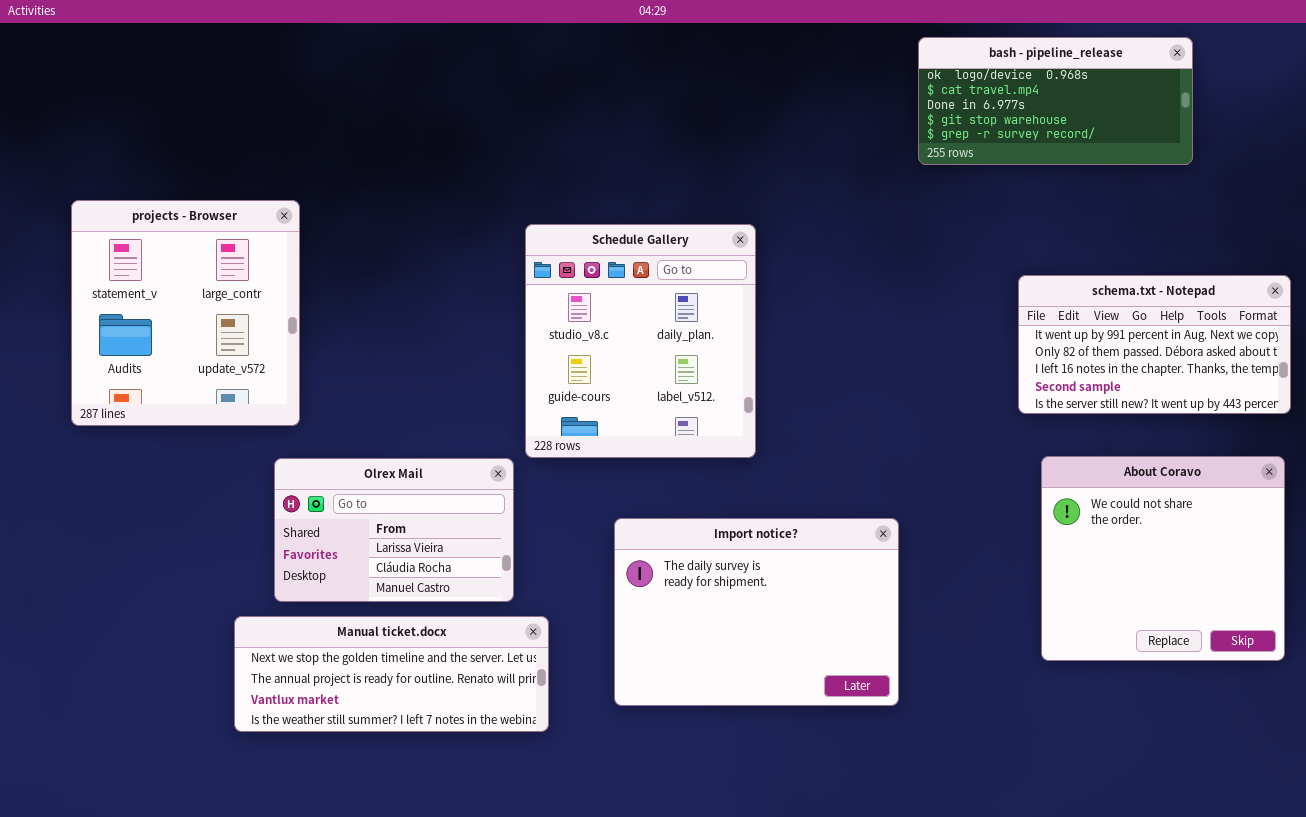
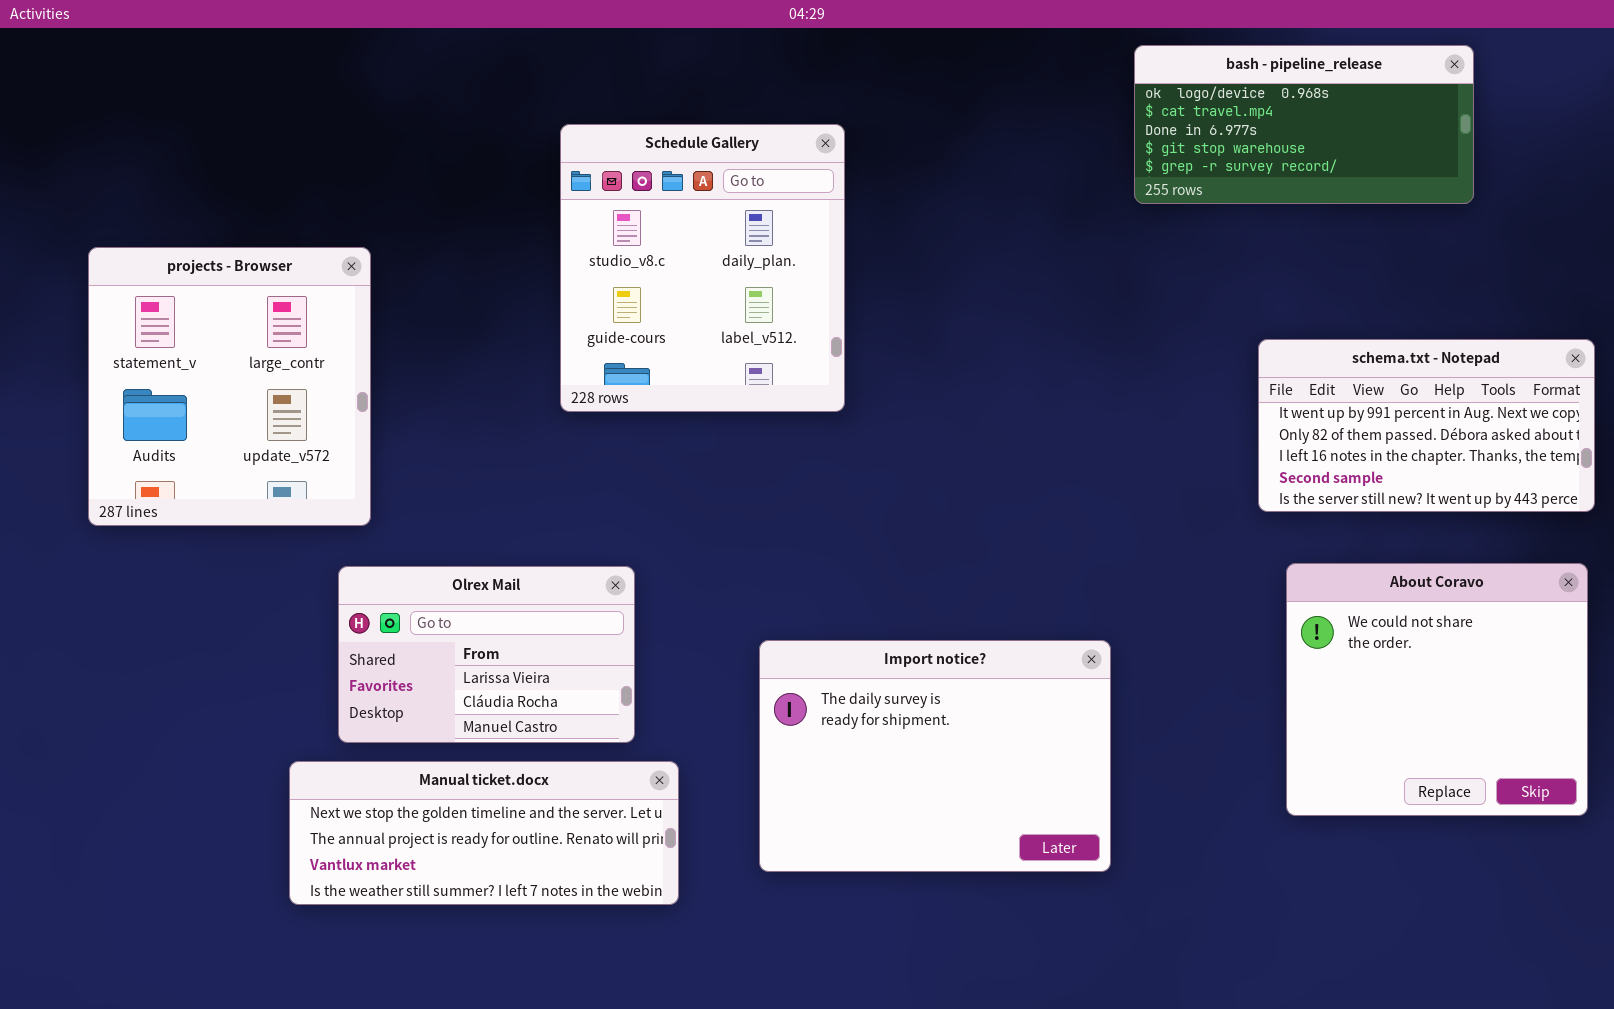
Schedule Gallery: [525,224,756,458] -> [560,124,845,412], moved

